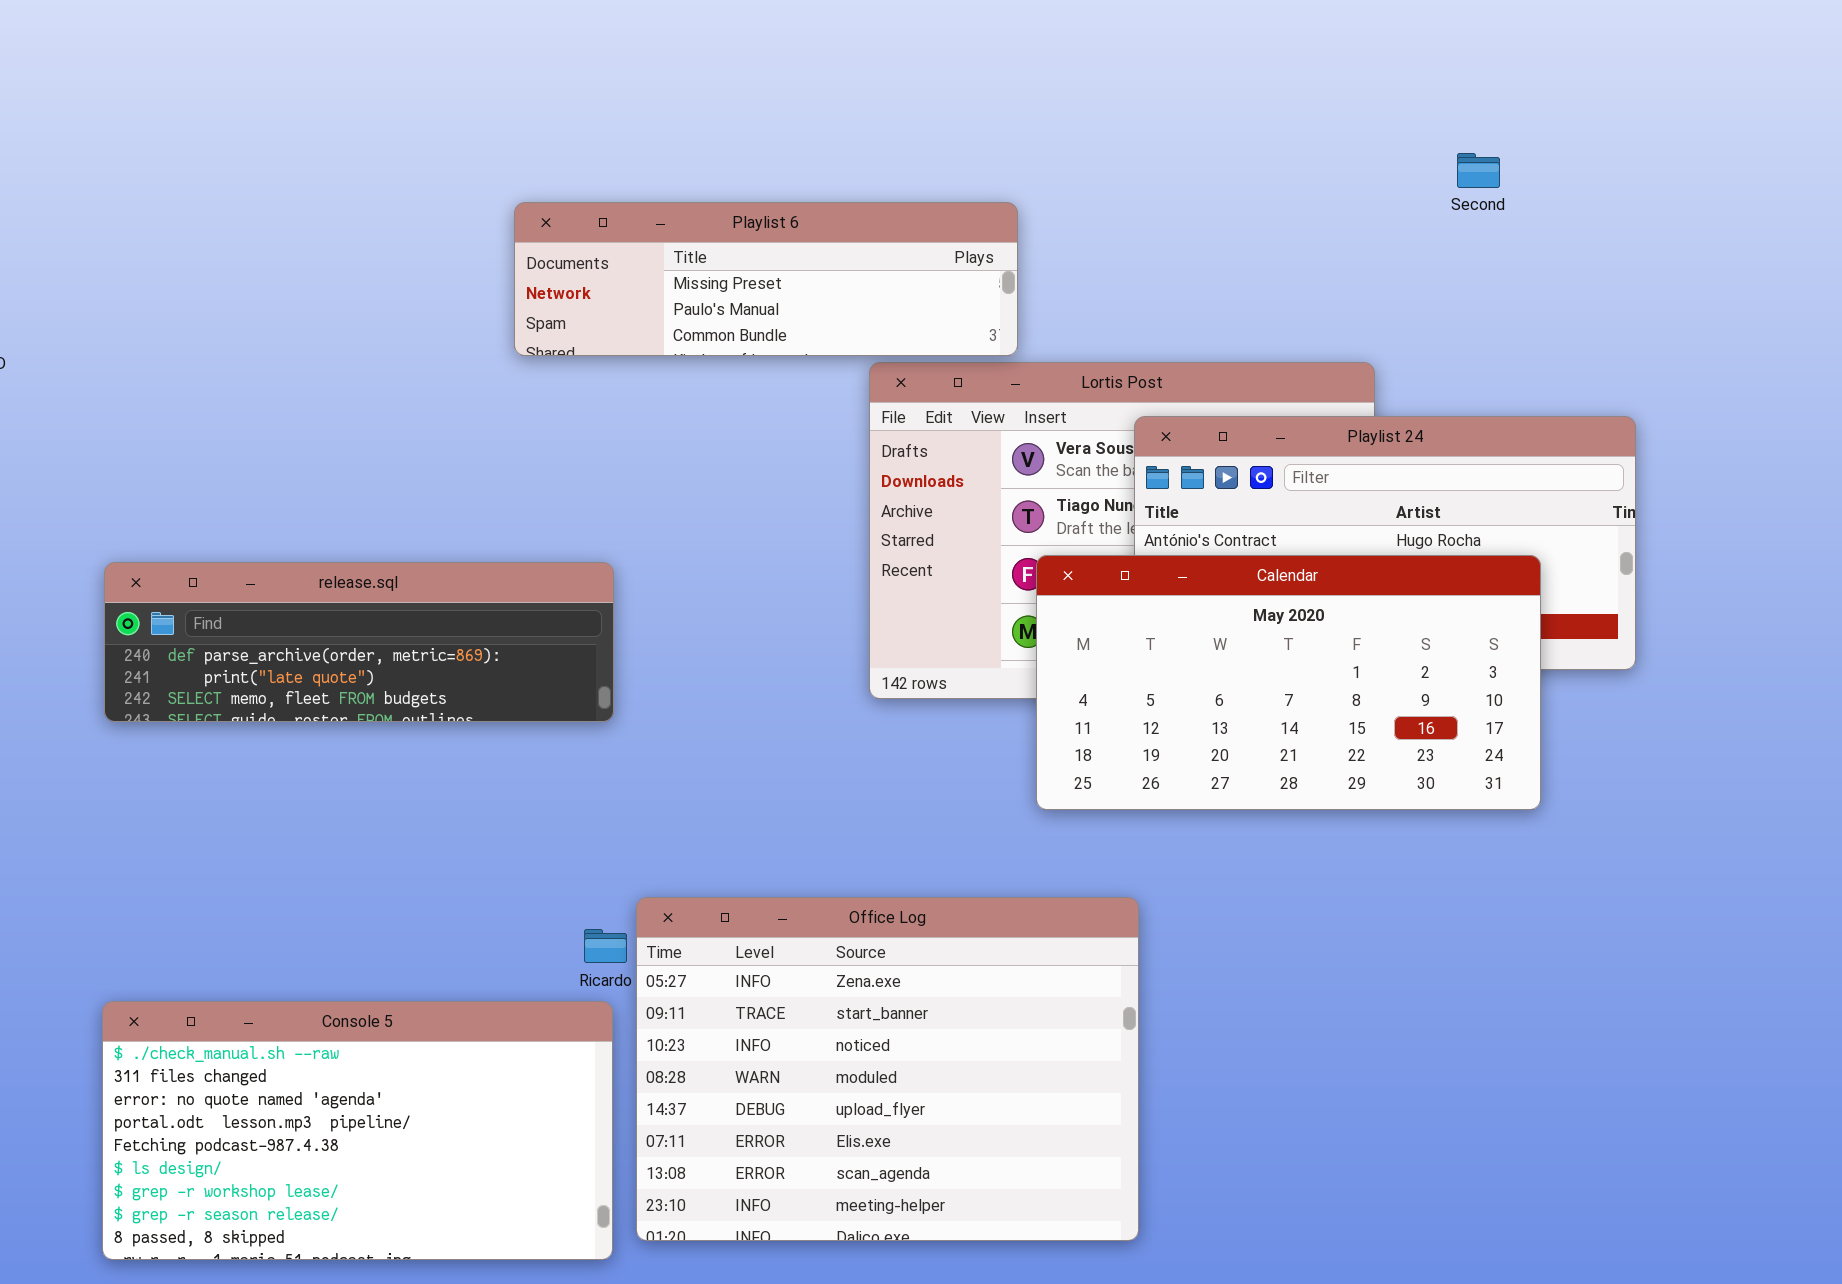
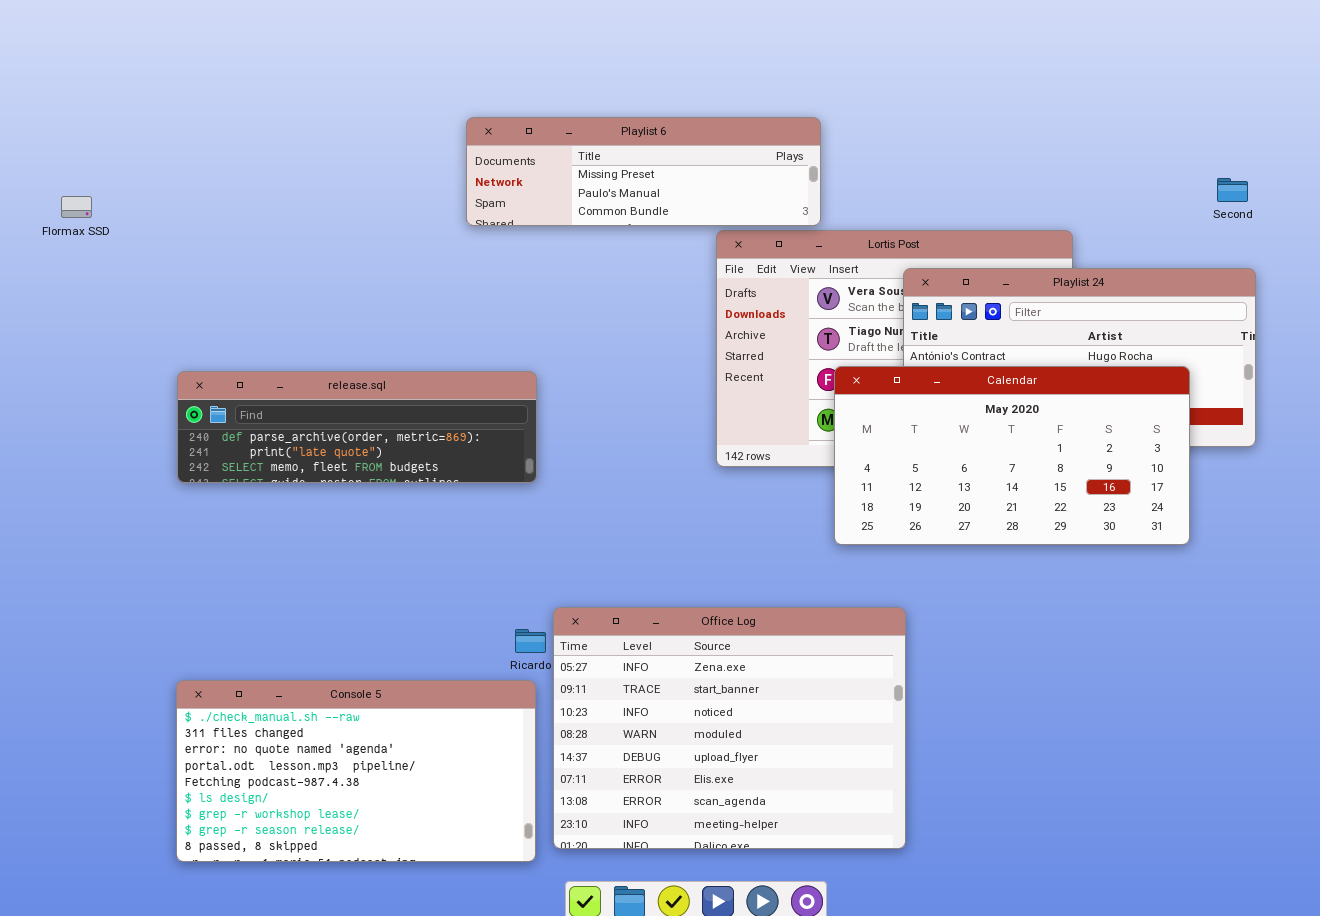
Second: [1457,153,1500,188] -> [1217,178,1248,202], moved

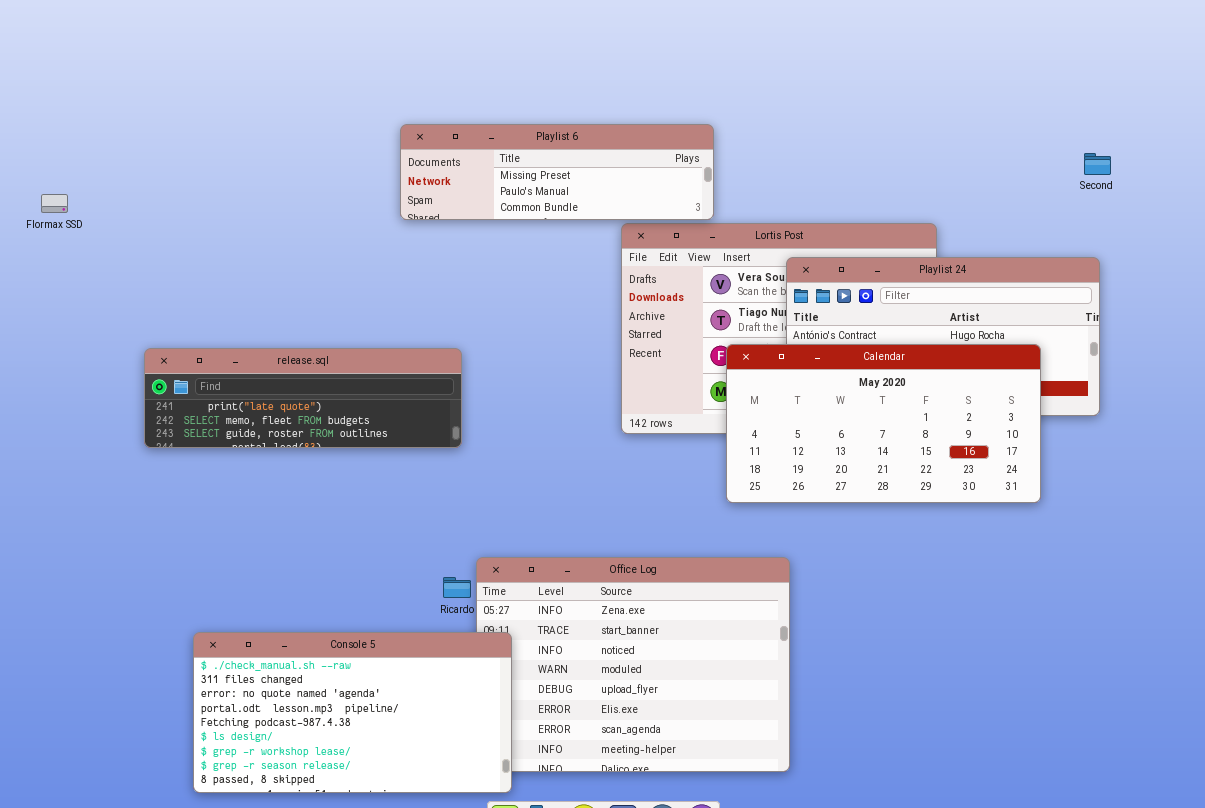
Second: [1217,178,1248,202] -> [1084,153,1111,175], moved
release.sql: [177,371,537,483] -> [144,348,462,448], scrolled down 1 row
Console 5: [176,680,536,862] -> [193,632,512,793], moved

